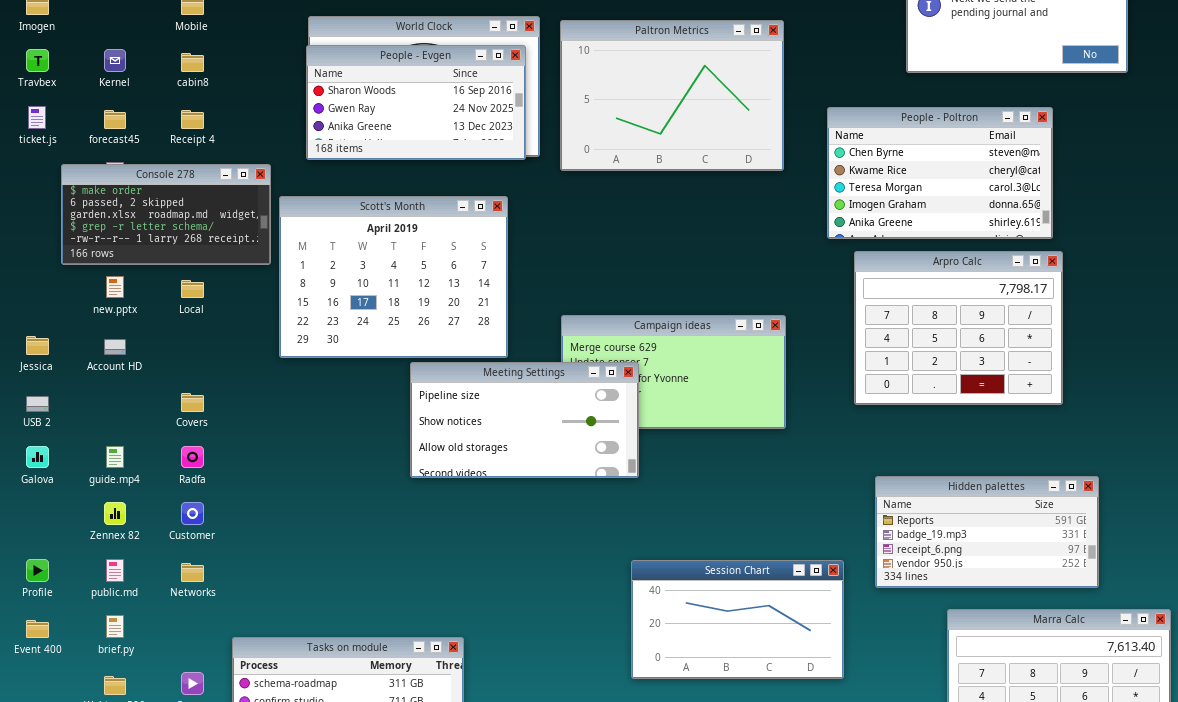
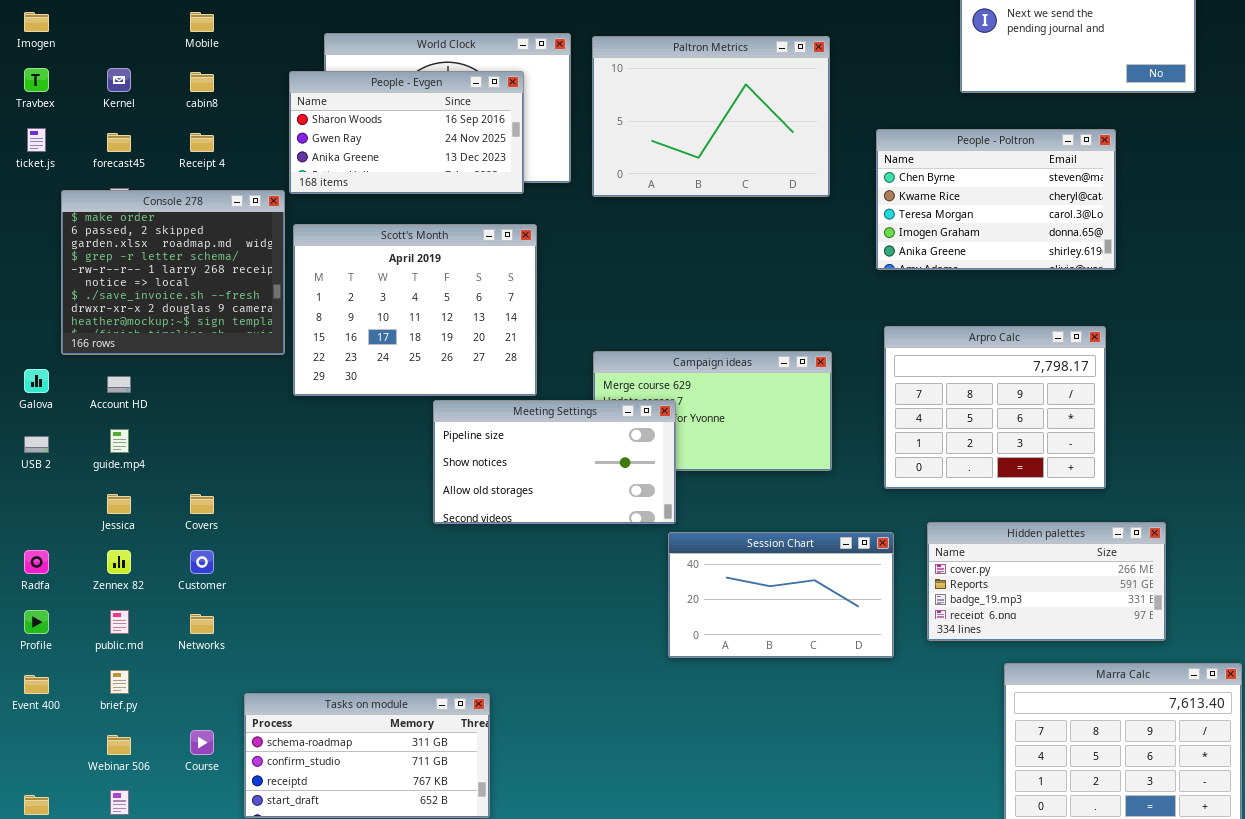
People - Evgen: [306,45,526,160] -> [289,71,524,194], moved
Console 278: [61,164,271,265] -> [61,190,285,355], resized
Arpro Calc: [854,251,1063,405] -> [884,326,1106,489], moved
Jessica: [26,336,49,355] -> [107,494,131,514], moved
Covers: [181,393,204,412] -> [190,494,214,514], moved
Galova: [26,446,49,468] -> [24,369,49,393], moved
guide.mp4: [106,446,124,468] -> [110,429,129,453], moved
Radfa: [181,446,204,468] -> [24,550,49,574], moved
Hidden palettes: [875,476,1099,588] -> [927,522,1166,641], scrolled up 1 row
Session Chart: [631,560,844,679] -> [668,532,894,658], moved

